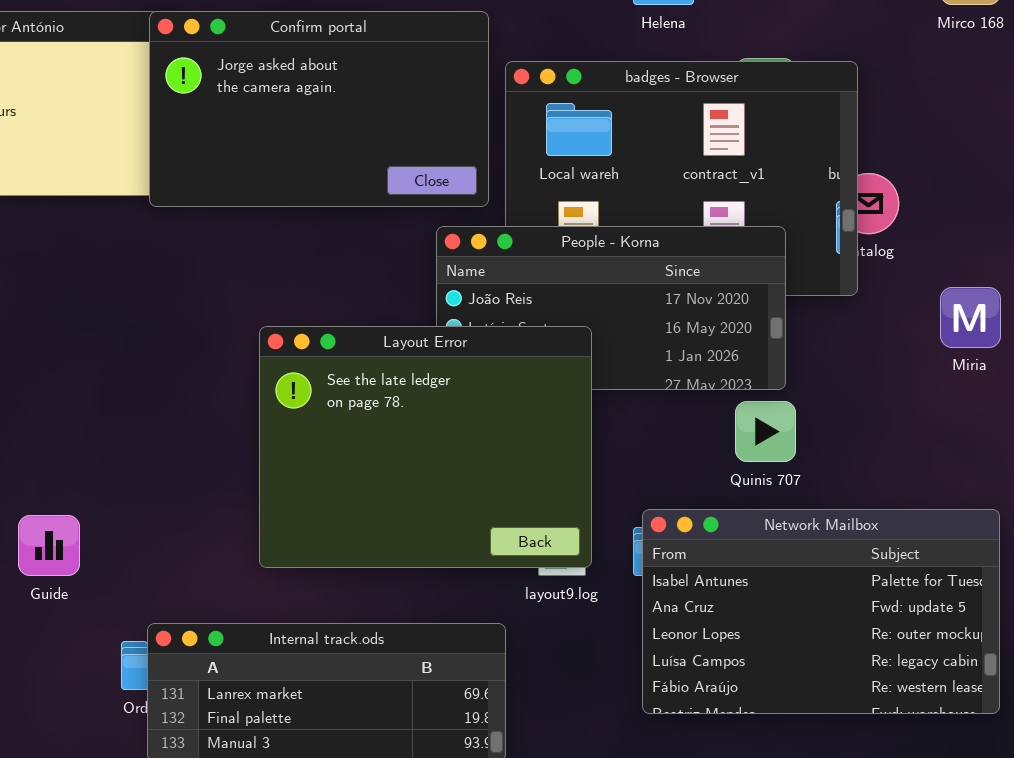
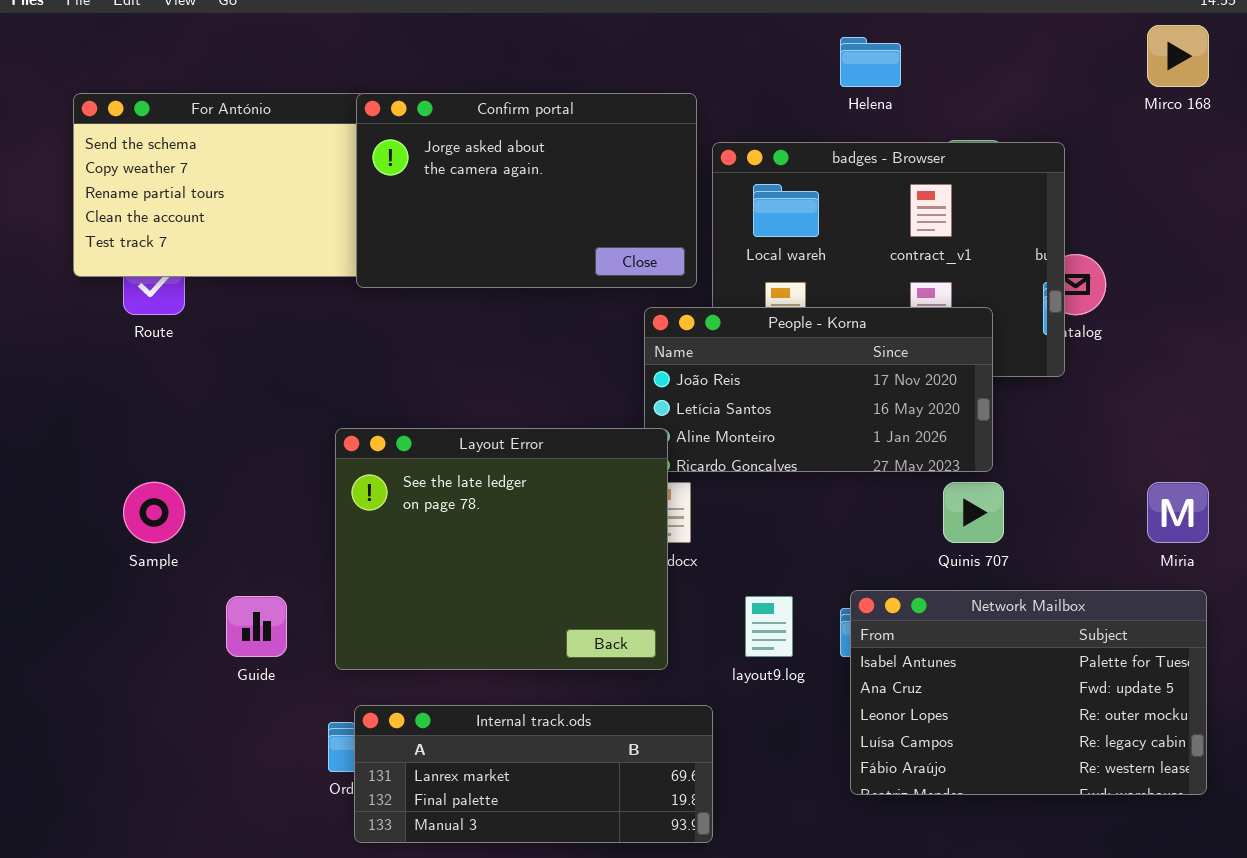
Miria: [940,287,1001,348] -> [1147,482,1209,543], moved
Layout Error: [259,326,592,568] -> [335,428,668,670], moved

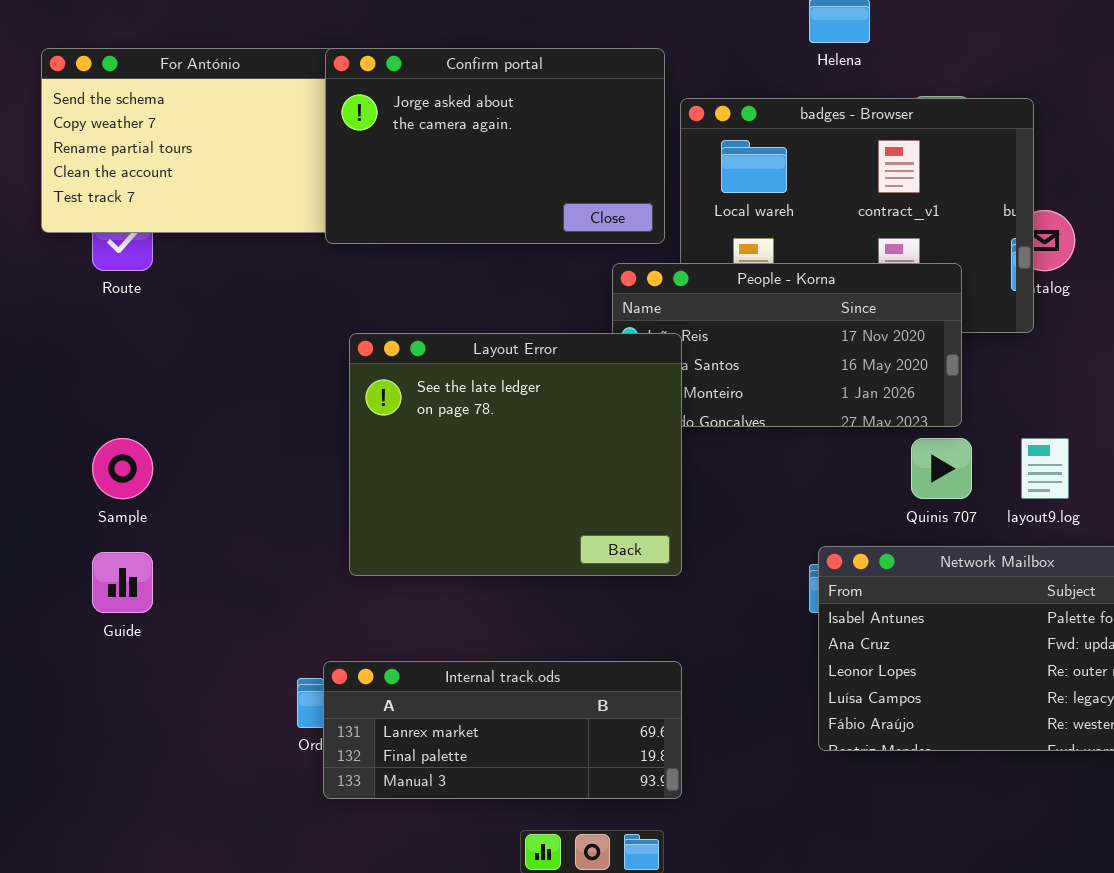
Layout Error: [335,428,668,670] -> [349,333,682,576], moved
Guide: [226,596,287,657] -> [92,552,153,613], moved
layout9.log: [745,596,793,657] -> [1021,438,1069,499], moved

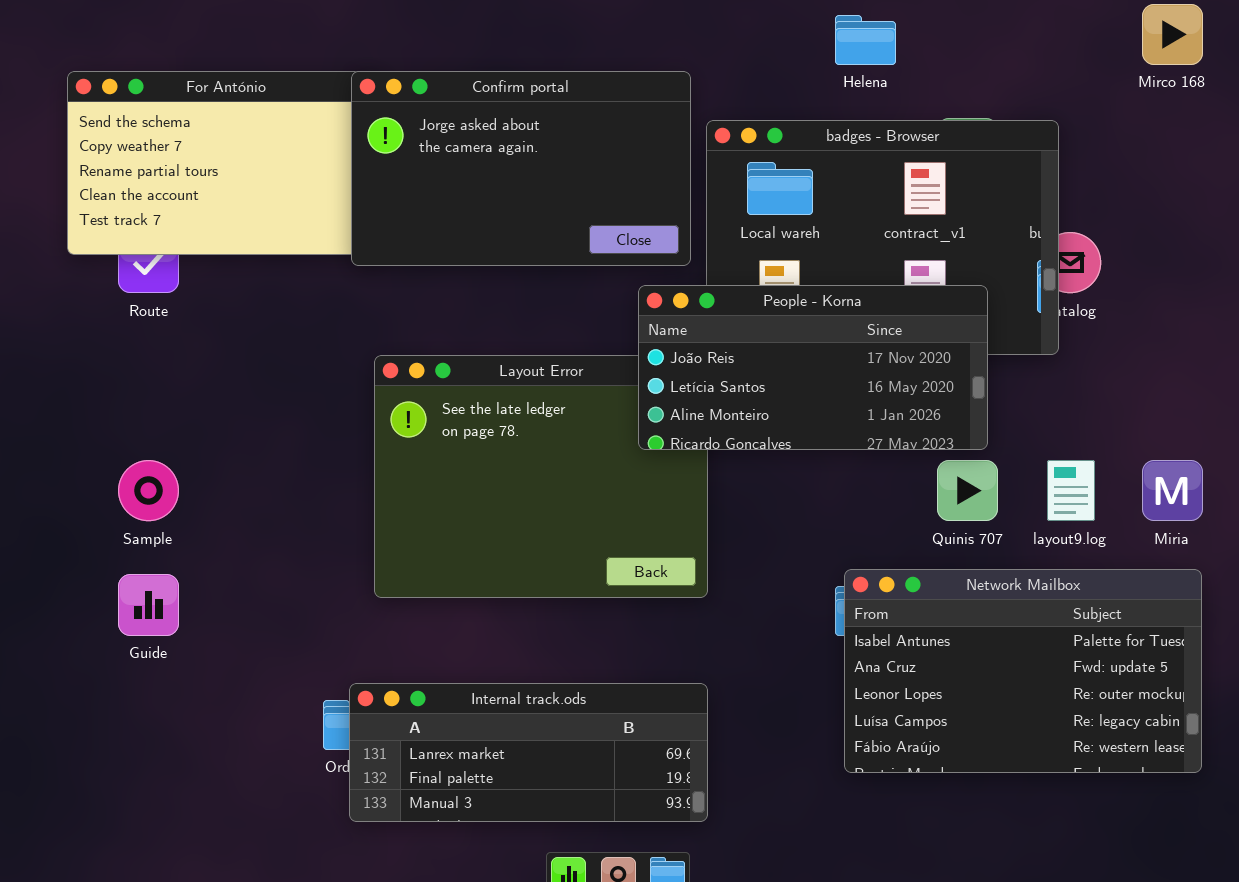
People - Korna: [612,263,962,427] -> [638,285,988,450], raised

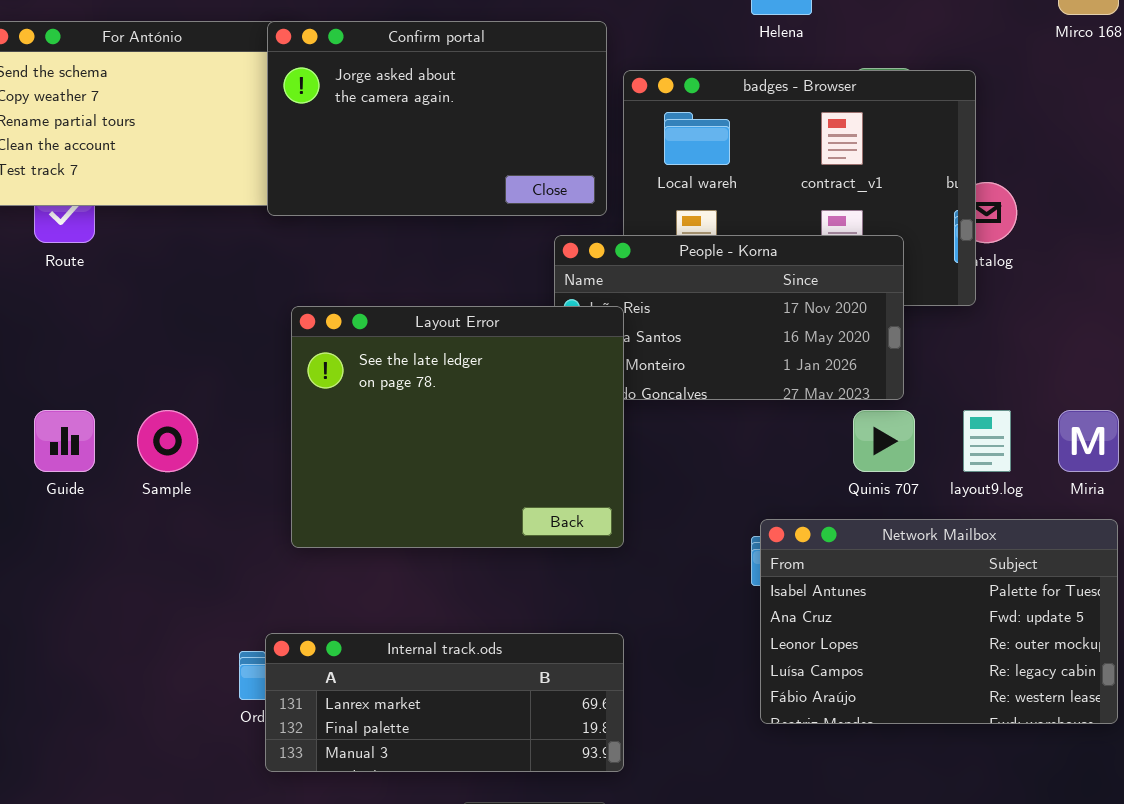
Layout Error: [374,355,708,598] -> [291,306,624,548], raised
Sample: [118,460,179,521] -> [137,410,198,472], moved
Guide: [118,574,179,636] -> [34,410,95,472], moved

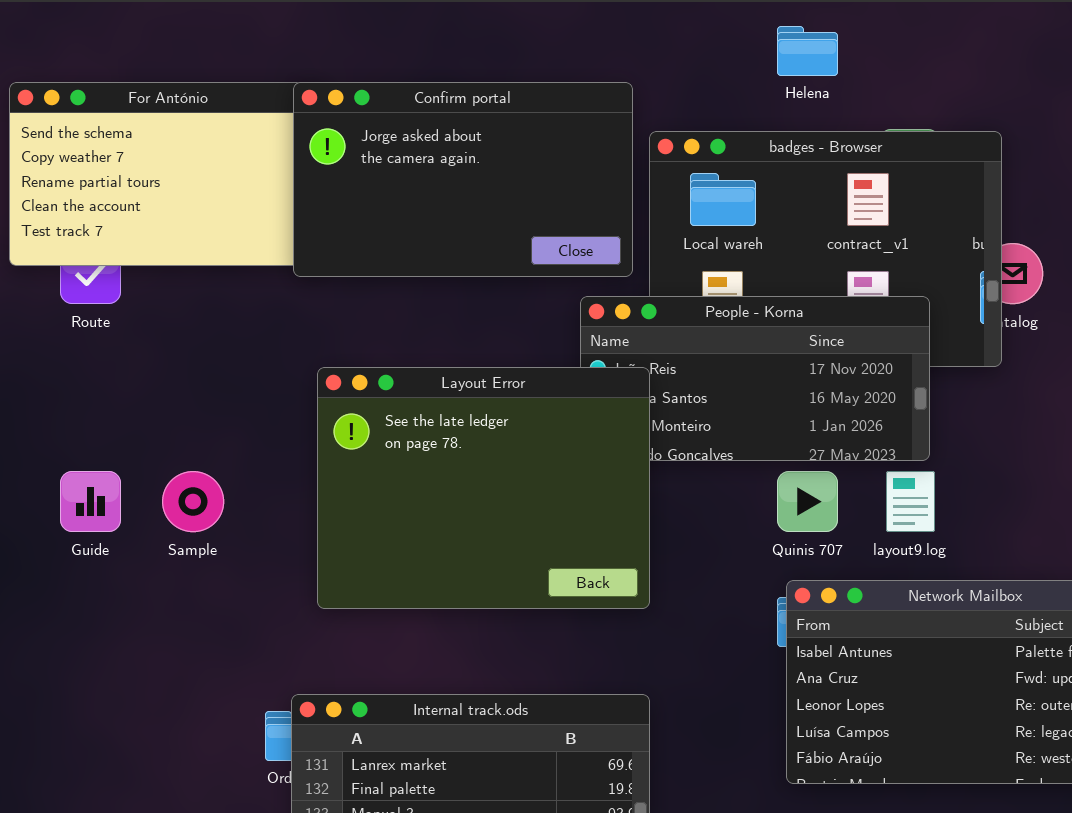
Quinis 707: [853,410,915,472] -> [777,471,838,532], moved
layout9.log: [963,410,1011,472] -> [886,471,935,532], moved

